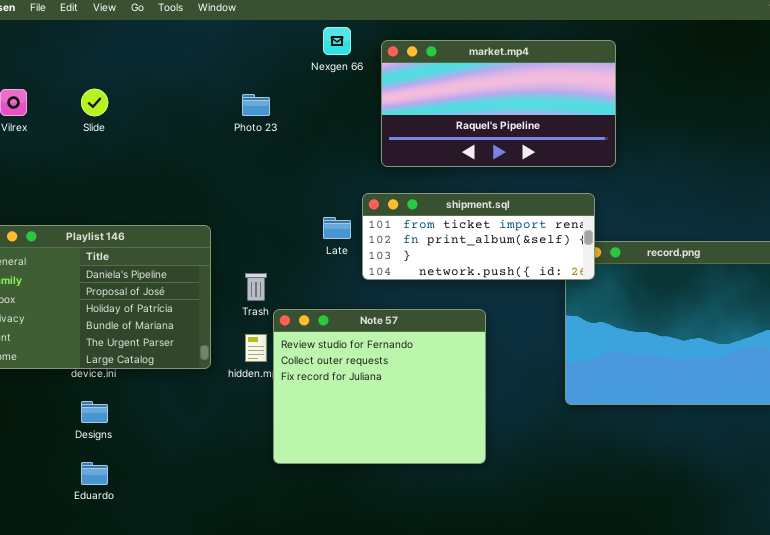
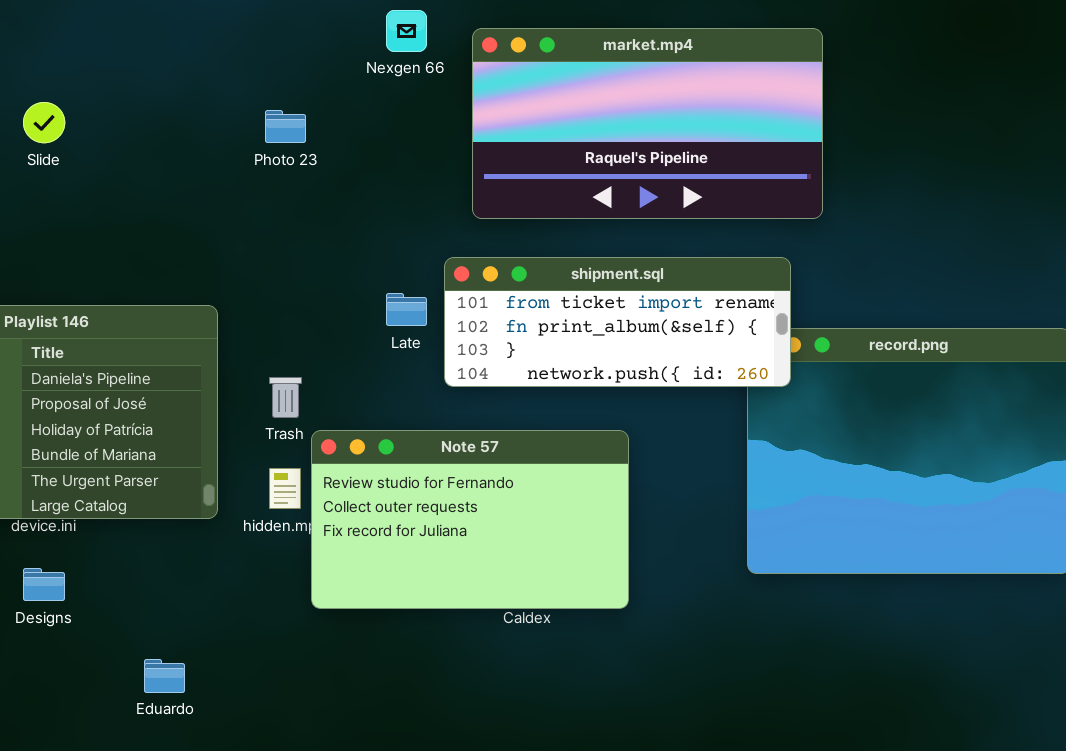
Note 57: [273,309,486,464] -> [311,430,629,609], resized
Eduardo: [81,462,108,485] -> [144,659,185,693], moved

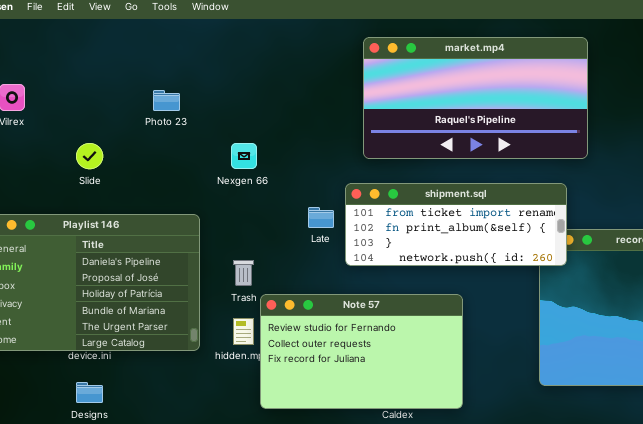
Nexgen 66: [386,10,427,52] -> [231,143,257,169], moved
Slide: [23,102,65,143] -> [76,143,103,169], moved
Photo 23: [265,110,306,143] -> [153,90,180,111], moved

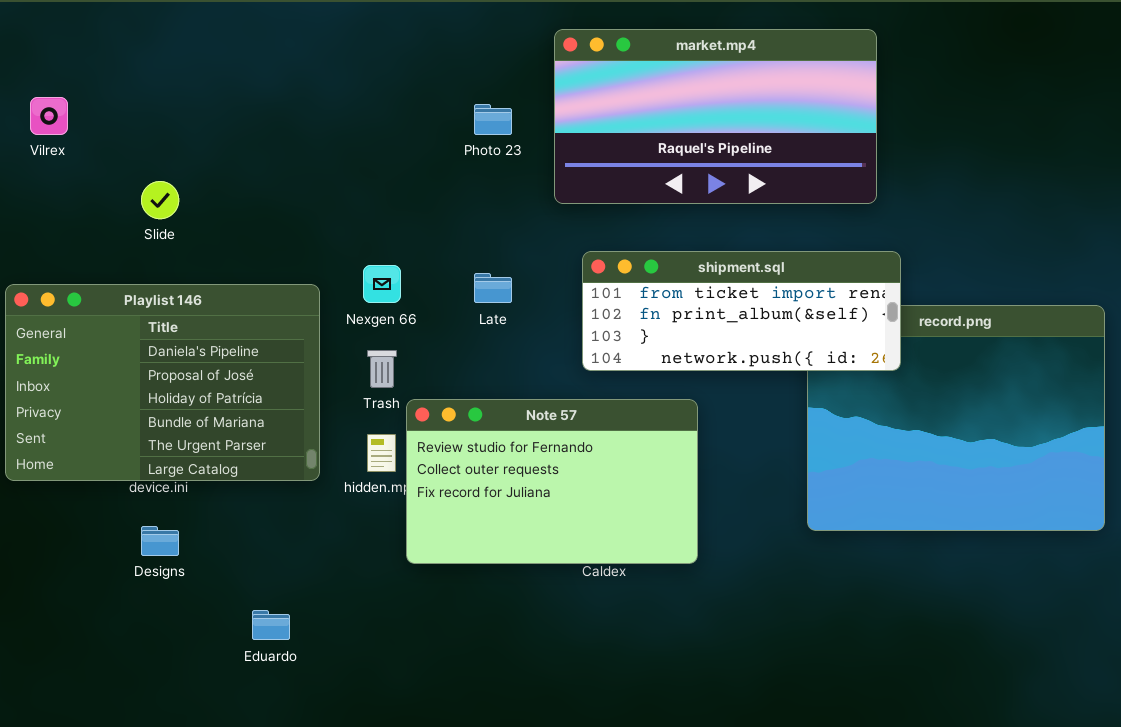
Photo 23: [153,90,180,111] -> [474,104,512,135], moved
Nexgen 66: [231,143,257,169] -> [363,265,401,303], moved
shipment.sql: [345,183,567,266] -> [582,251,901,371], moved

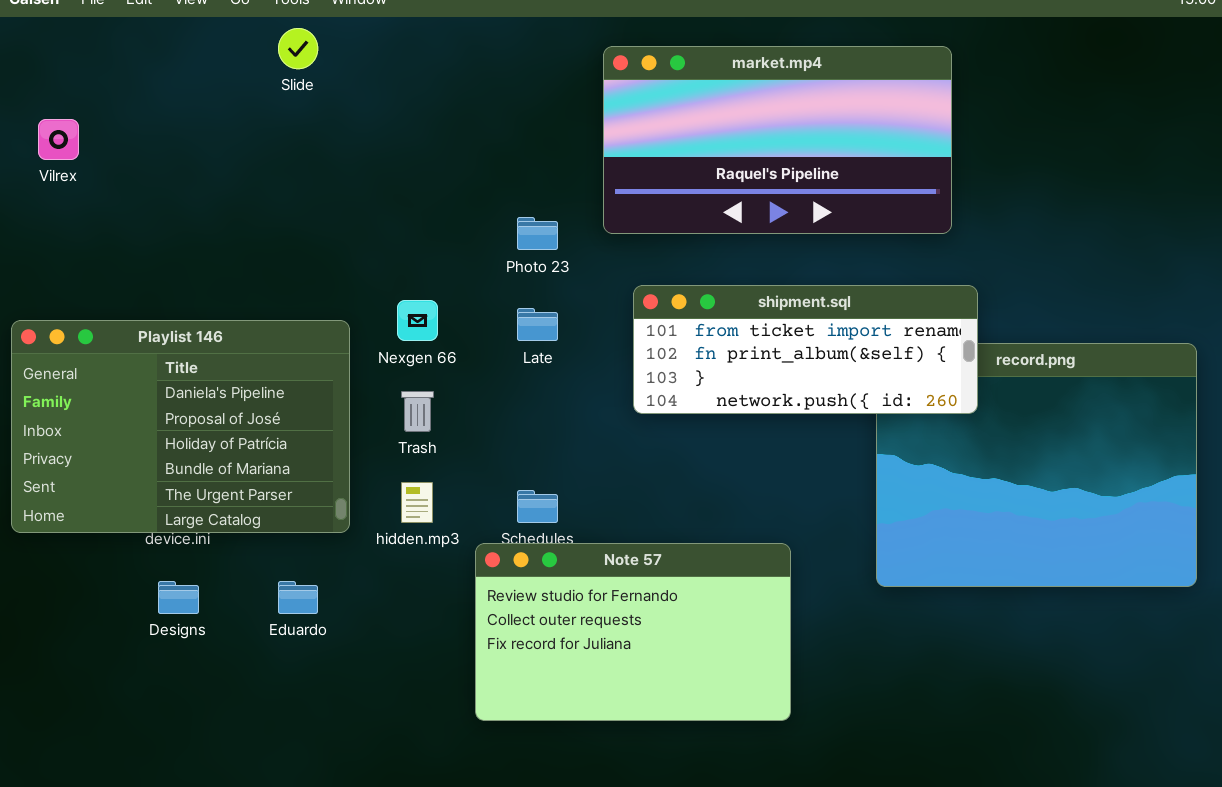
Photo 23: [474,104,512,135] -> [517,217,558,250], moved
Slide: [141,181,179,219] -> [278,28,318,69], moved
Note 57: [406,399,698,564] -> [475,543,791,721], moved
Eduardo: [252,610,290,640] -> [278,581,318,614], moved

